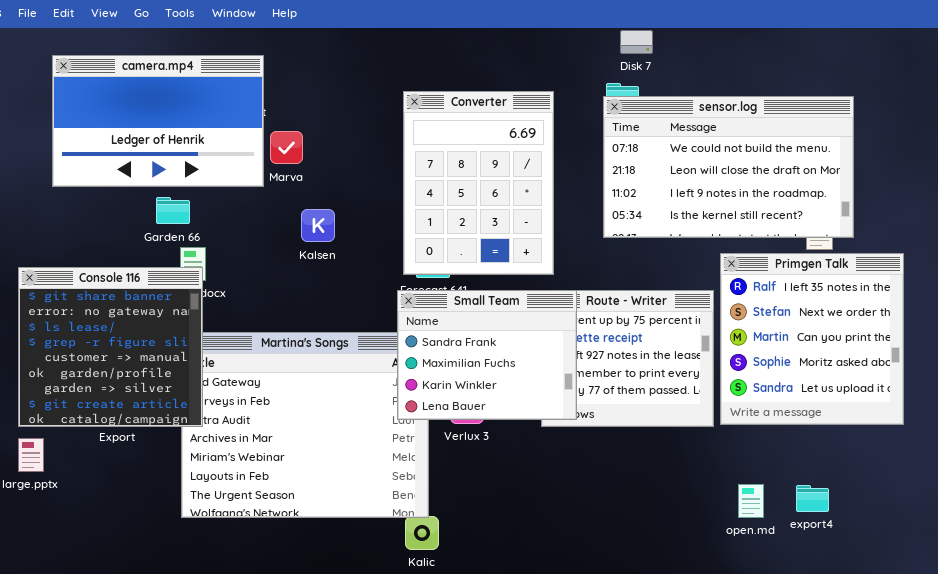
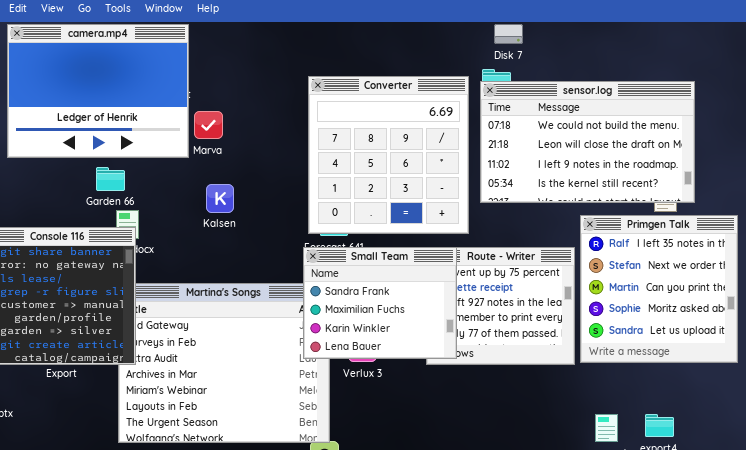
camera.mp4: [52,55,264,187] -> [7,24,189,158], resized
Converter: [403,91,554,275] -> [308,76,469,234], resized
Kalsen: [301,209,335,242] -> [206,184,234,213], moved

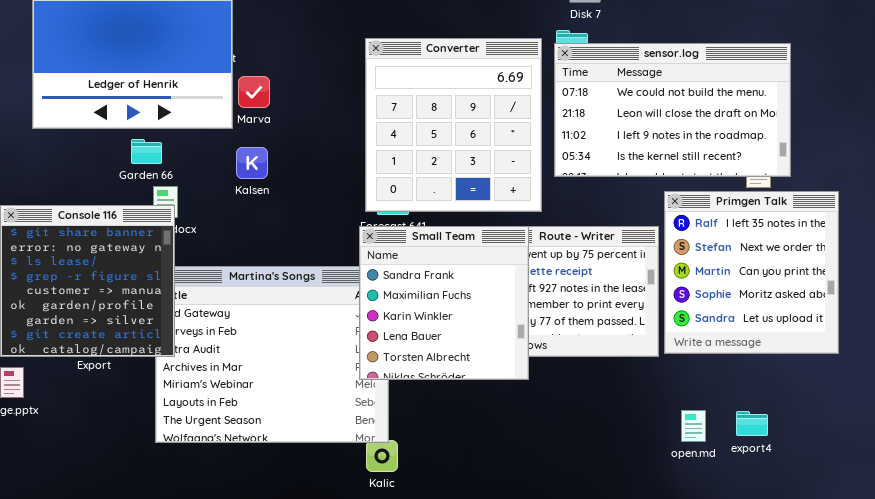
Kalsen: [206,184,234,213] -> [236,147,268,179], moved
Small Team: [303,247,457,359] -> [359,226,529,380], resized

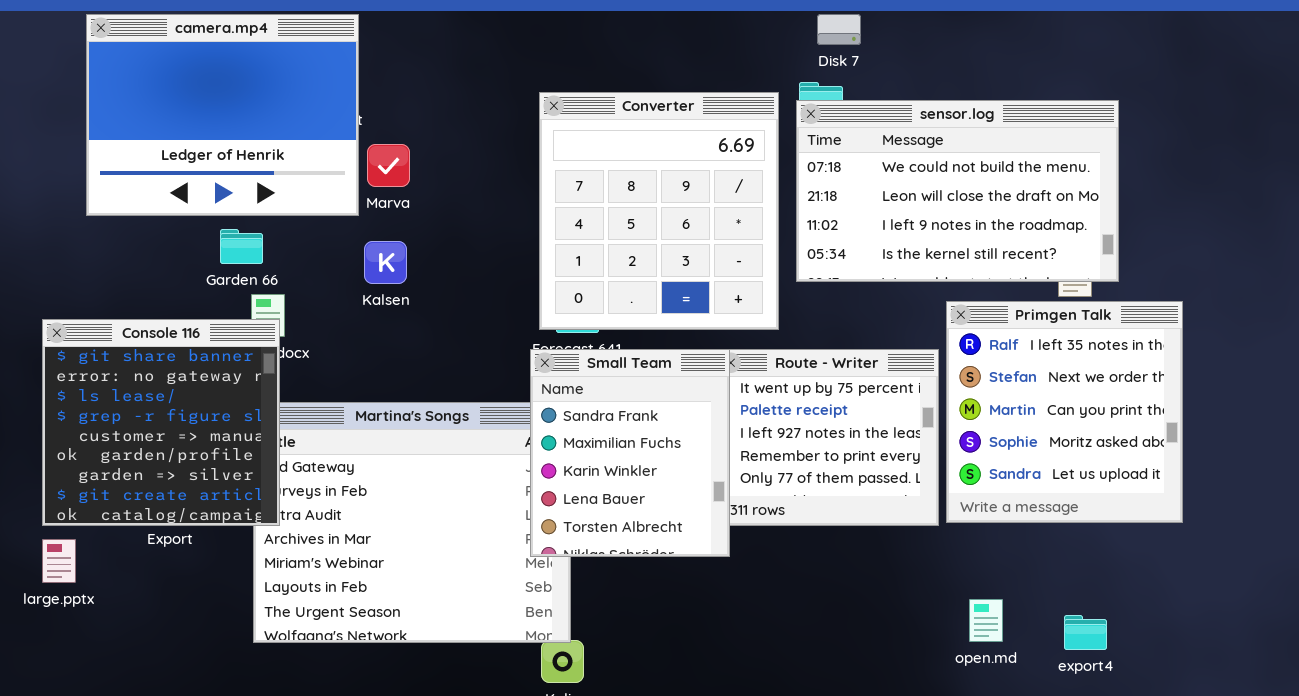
Small Team: [359,226,529,380] -> [530,349,730,557], resized
export4: [736,411,768,436] -> [1064,615,1107,650], moved

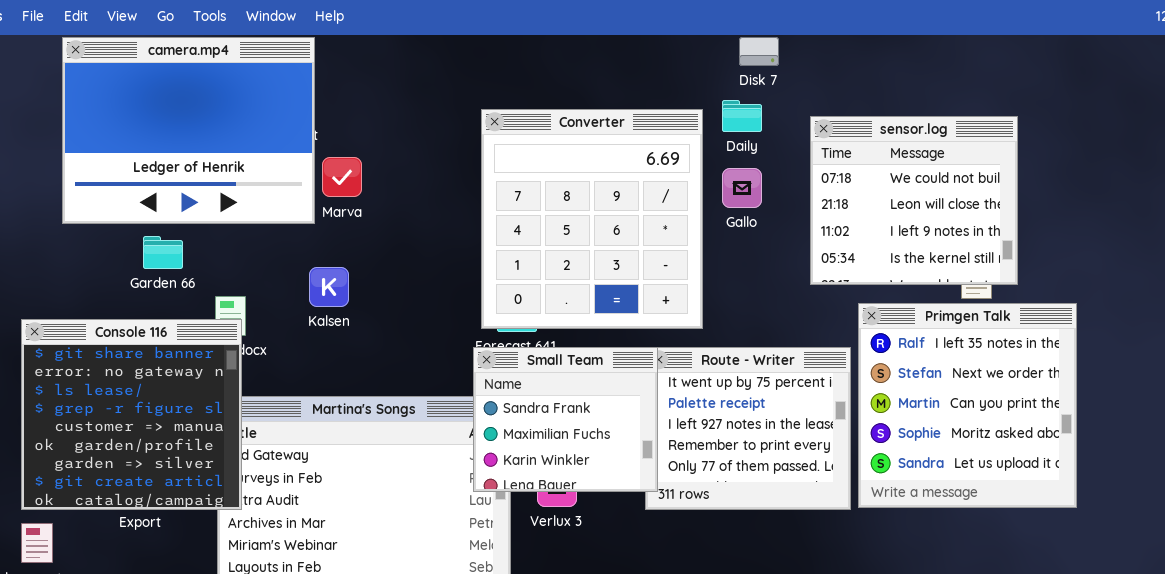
sensor.log: [796,100,1119,282] -> [810,116,1018,285], resized
Garden 66: [220,229,263,264] -> [143,236,183,269], moved
Kalsen: [364,241,407,284] -> [309,267,349,307], moved
Small Team: [530,349,730,557] -> [473,347,658,492], resized

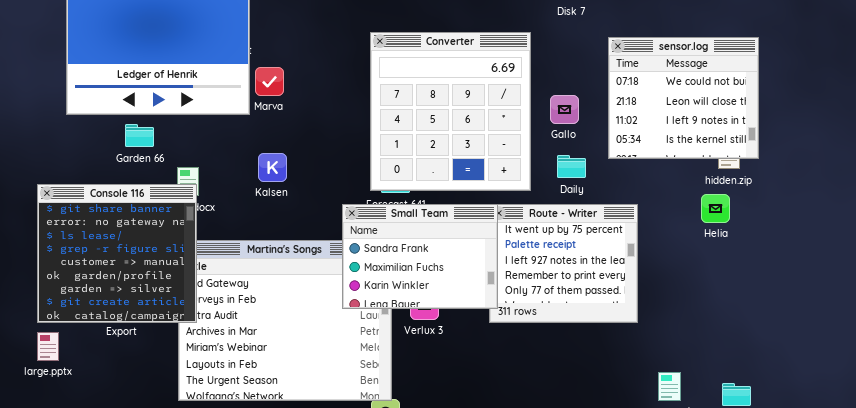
Daily: [722,100,762,132] -> [557,155,586,178], moved
Gallo: [722,168,762,208] -> [550,95,579,124], moved
Kalsen: [309,267,349,307] -> [258,153,287,182], moved
Primgen Talk: [858,303,1077,508] -> none, closed
Small Team: [473,347,658,492] -> [342,204,498,309], resized

